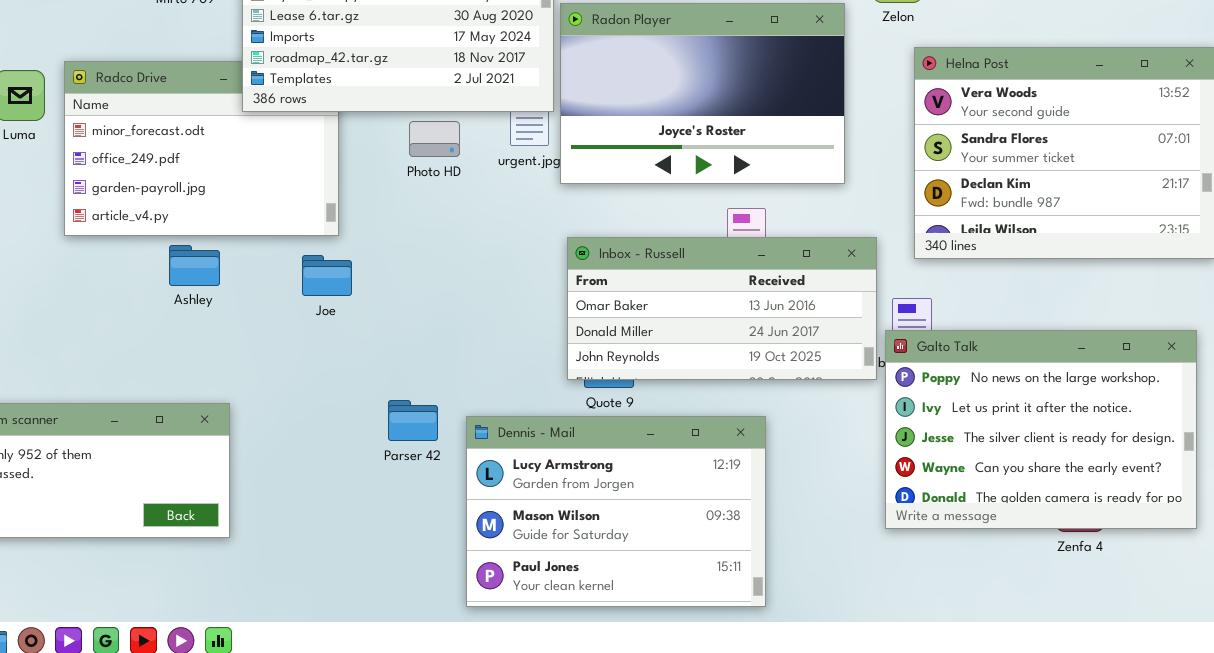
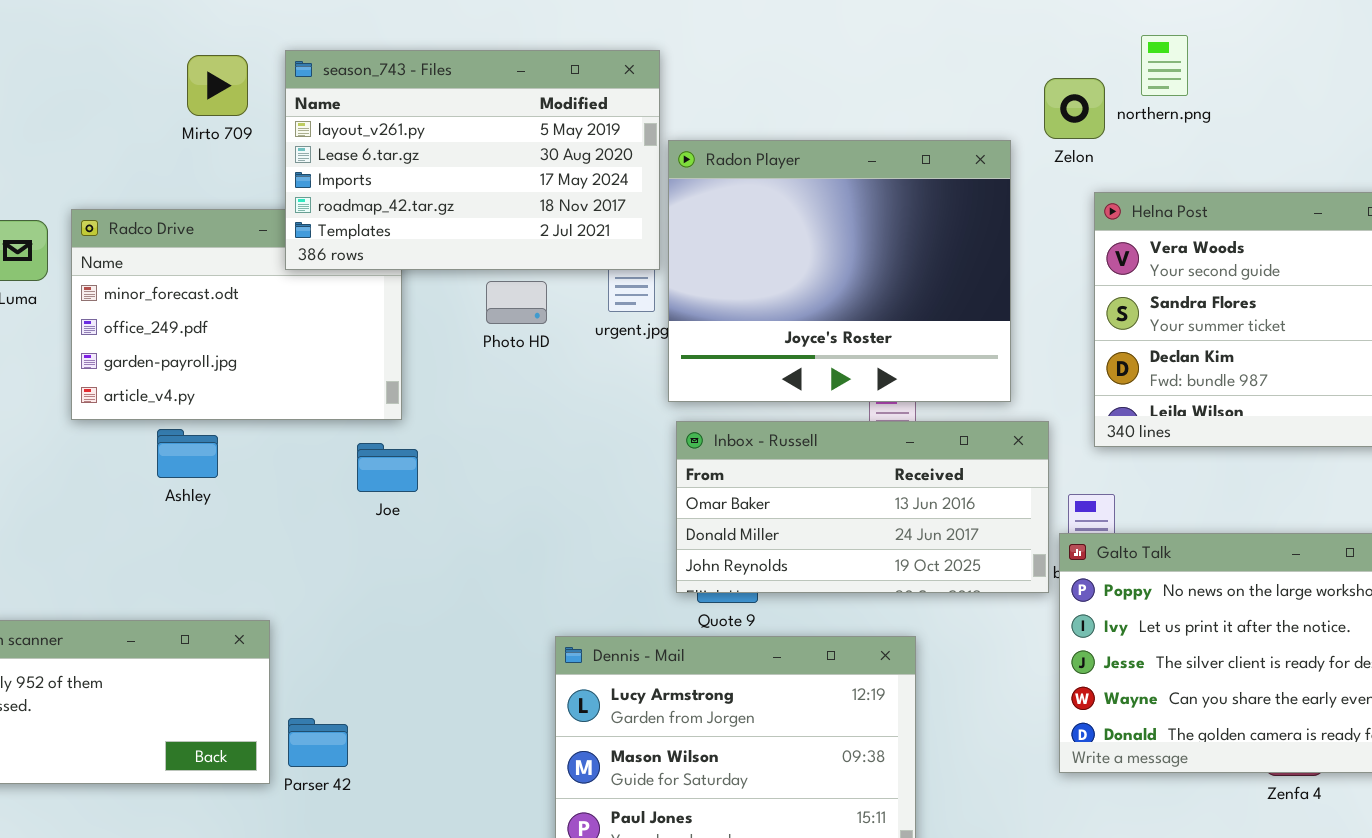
Radon Player: [560,3,845,184] -> [668,140,1011,402], resized
Ashley: [169,245,220,286] -> [157,429,218,478], moved
Parser 42: [388,400,438,441] -> [288,718,348,767], moved

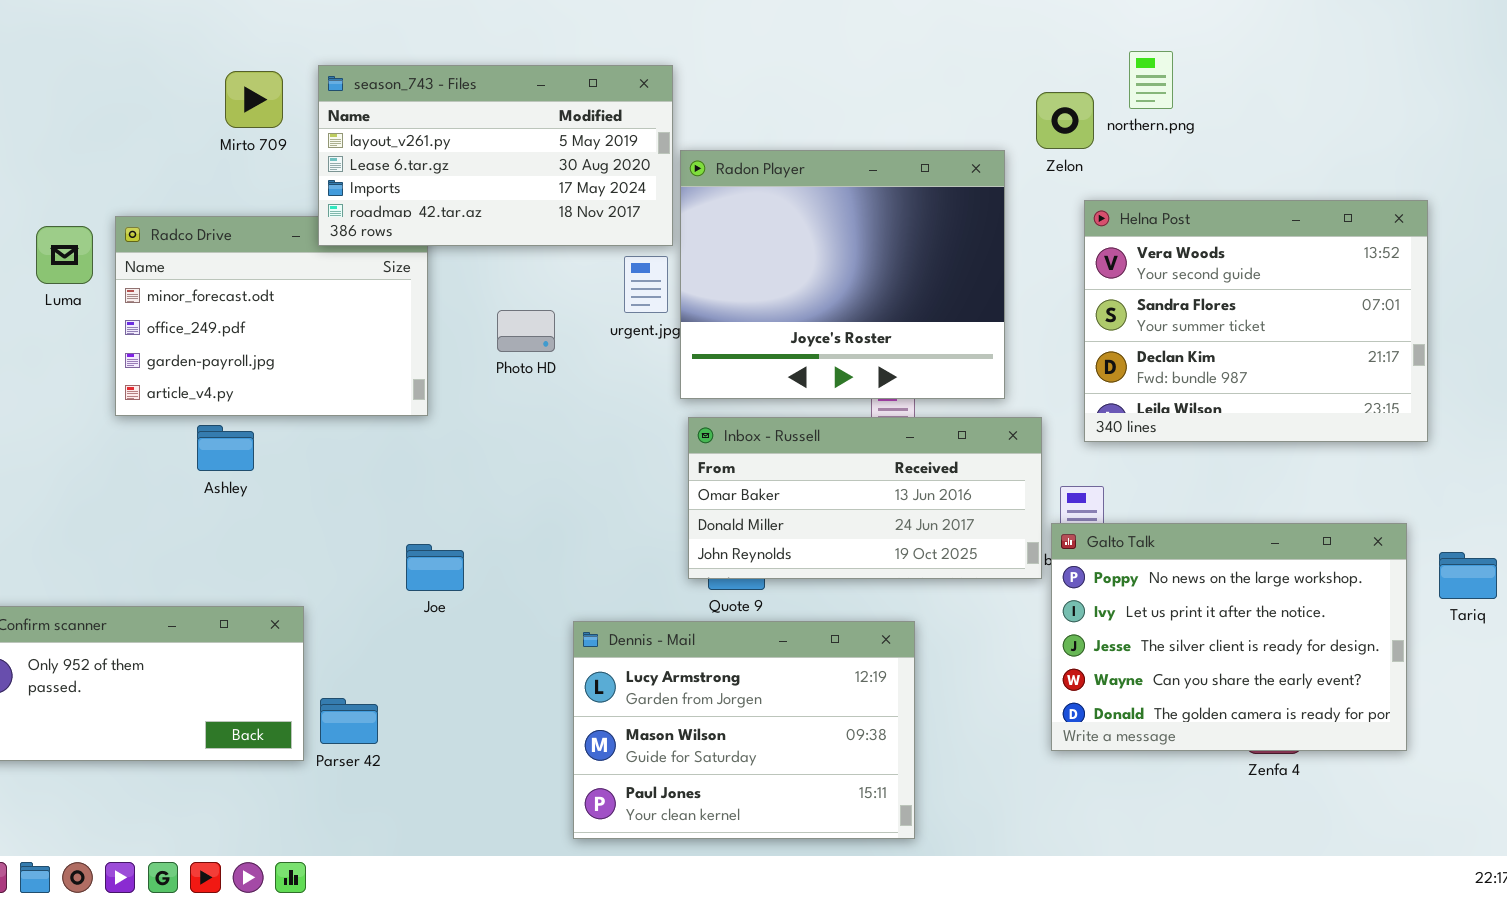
season_743 - Files: [285,50,660,270] -> [318,65,673,246], resized
Photo HD: [486,281,547,324] -> [497,310,555,352], moved
Joe: [357,443,418,492] -> [406,544,464,591], moved

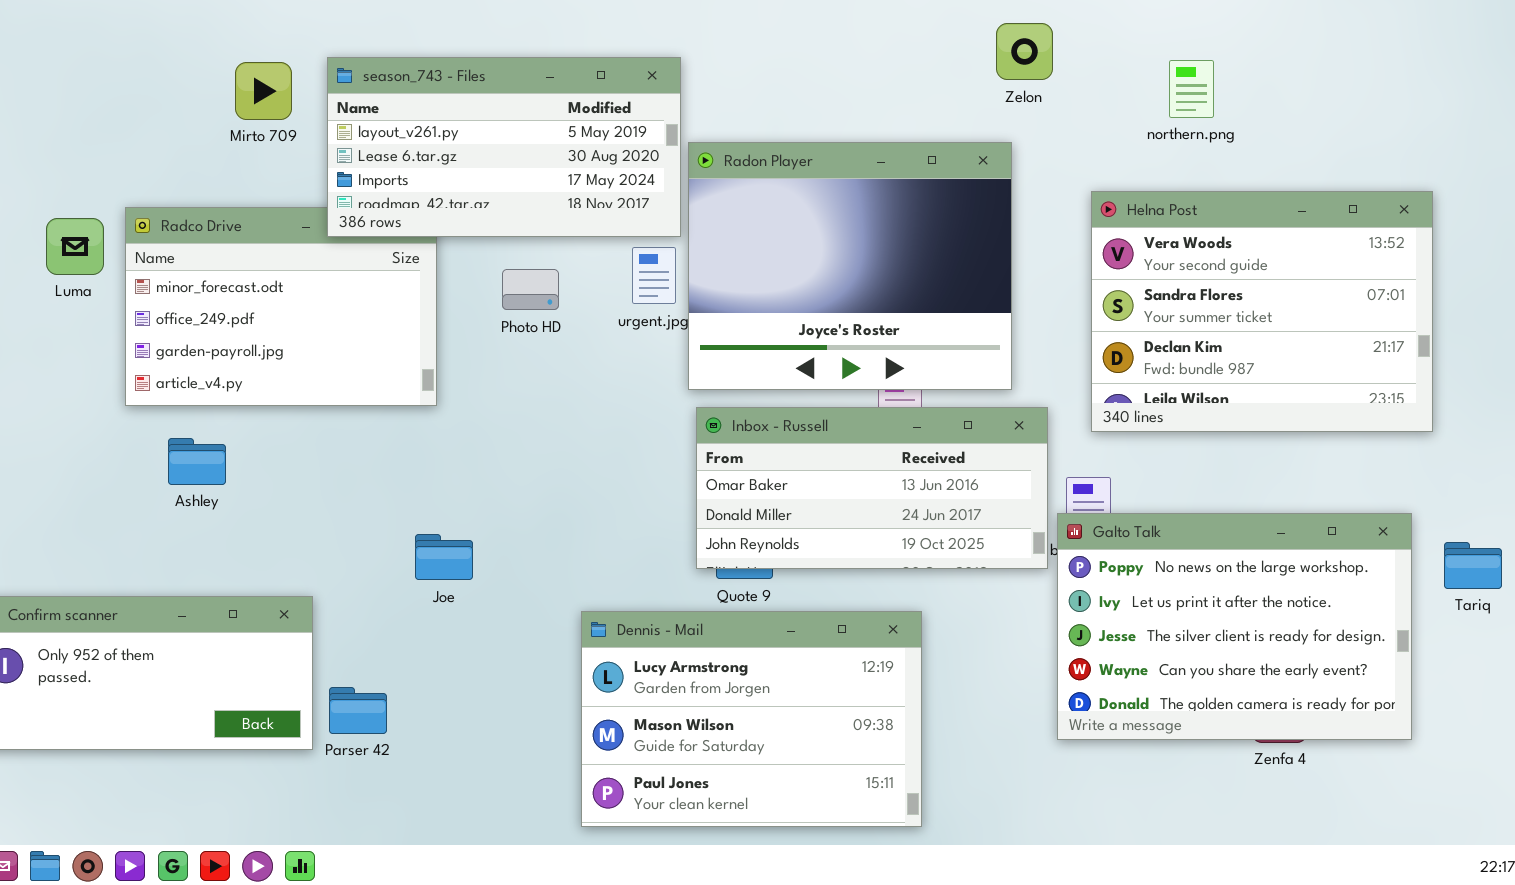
northern.png: [1129,51,1173,109] -> [1169,60,1214,118], moved
Zelon: [1036,92,1094,149] -> [996,23,1053,80], moved
Photo HD: [497,310,555,352] -> [502,269,559,310], moved
Ashley: [197,425,254,471] -> [168,438,226,485], moved

